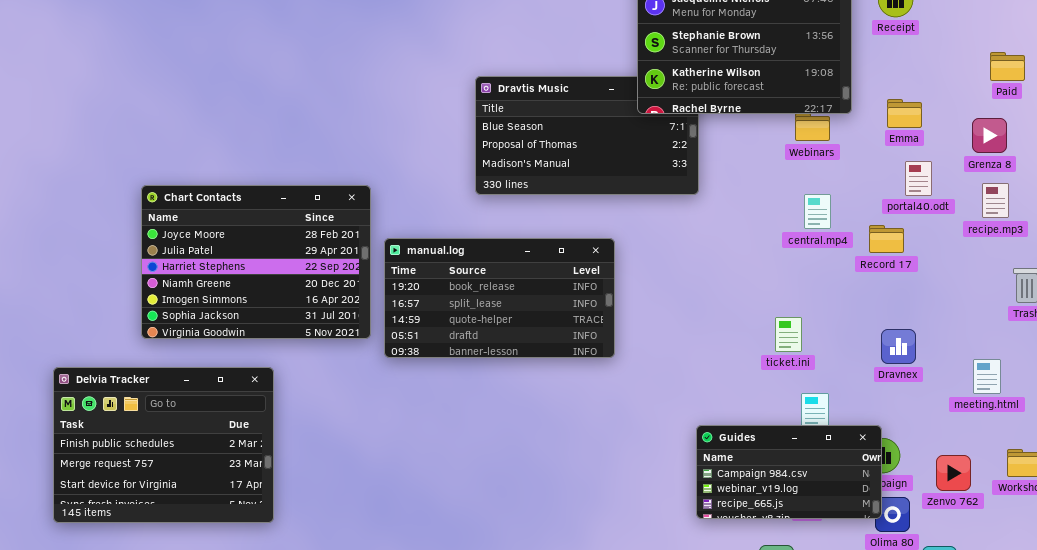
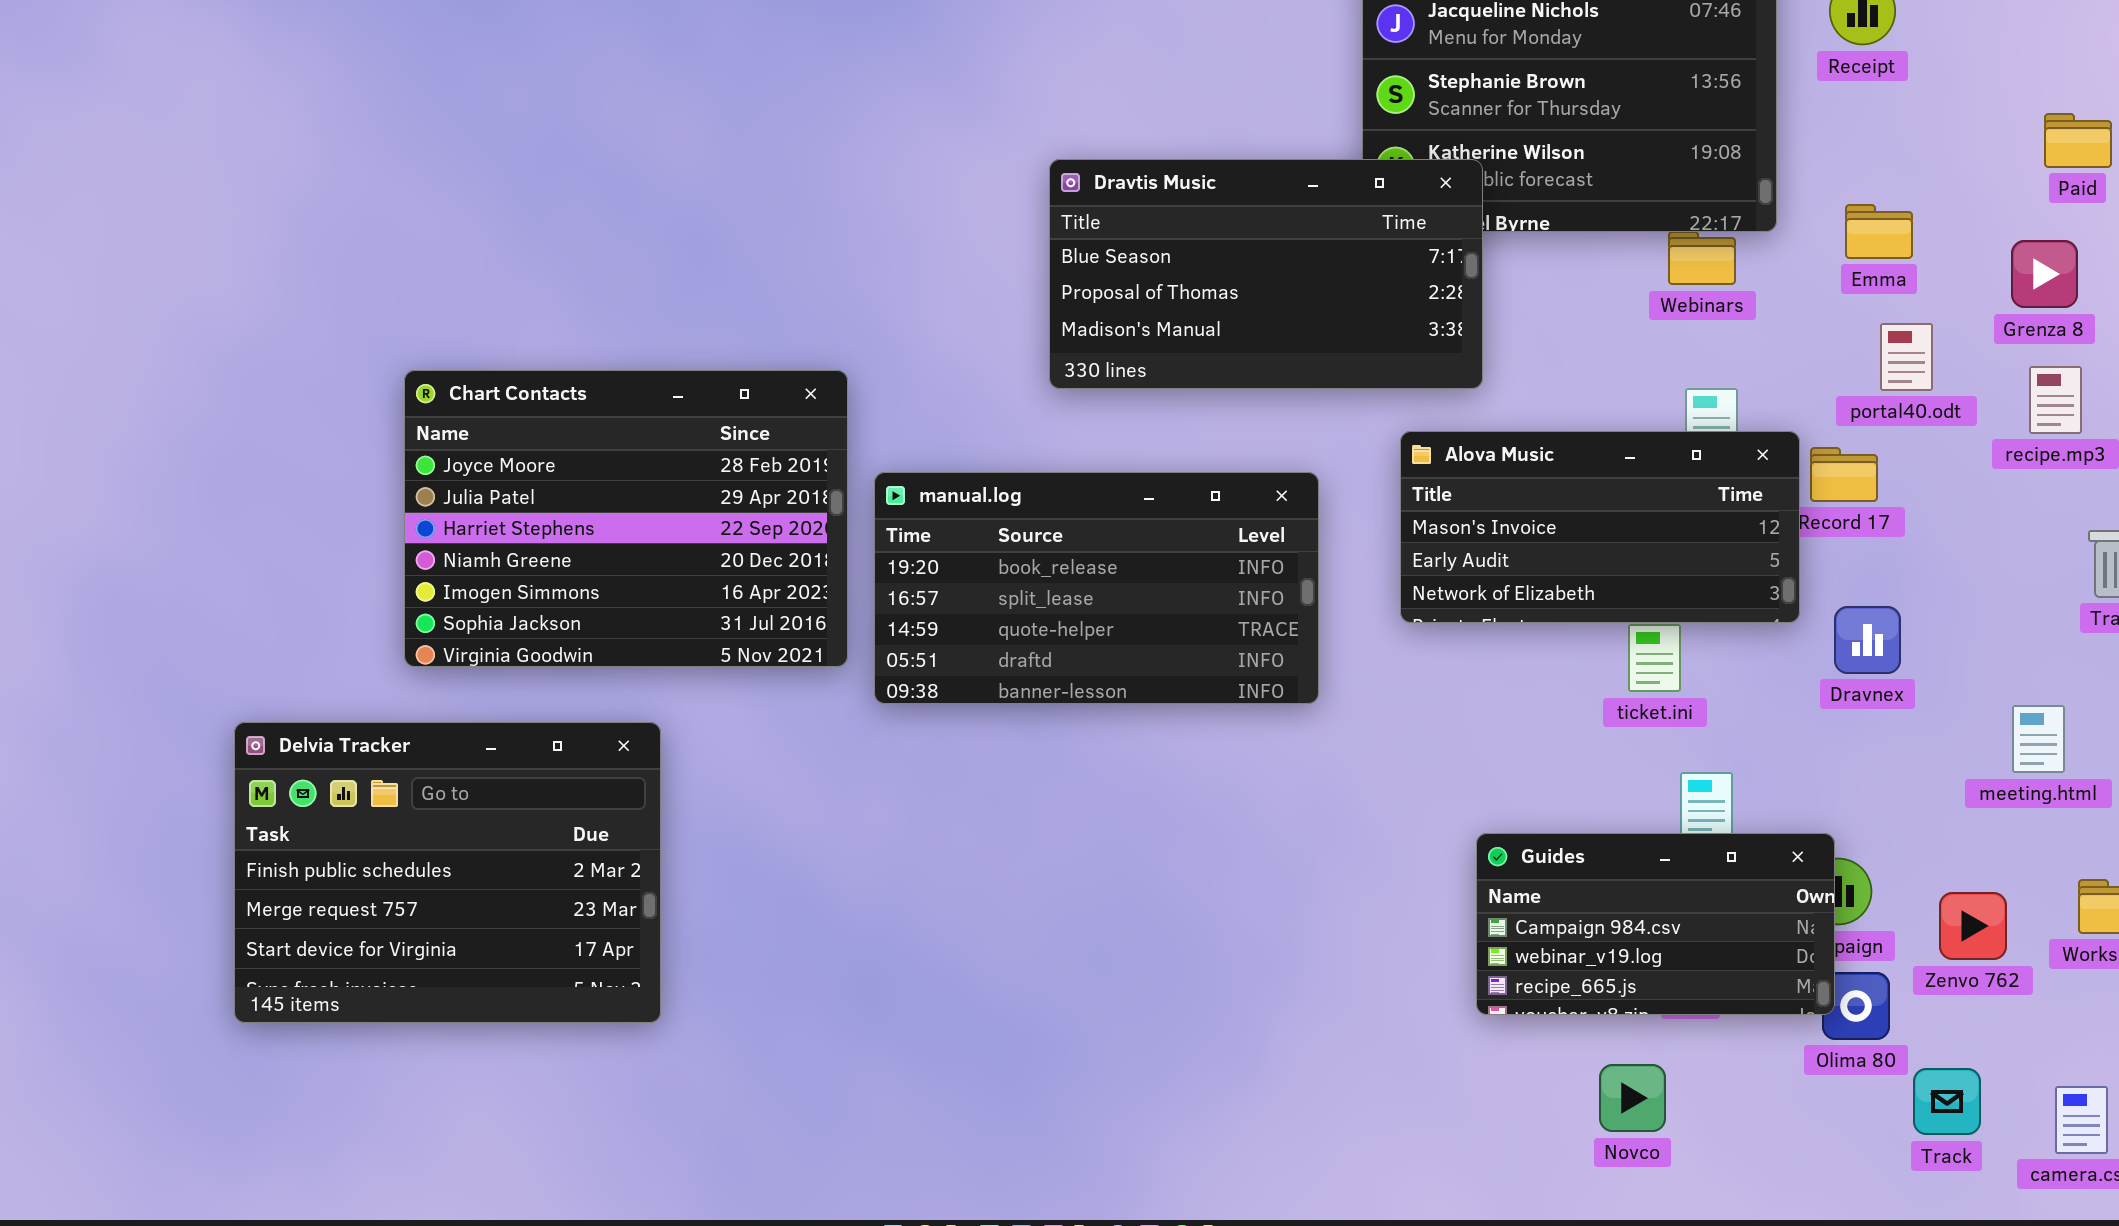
Dravtis Music: [475,76,699,195] -> [1049,159,1483,389], raised
Alova Music: none -> [1400,431,1800,623], opened
Dravnex: [881,329,916,364] -> [1834,606,1901,674], moved

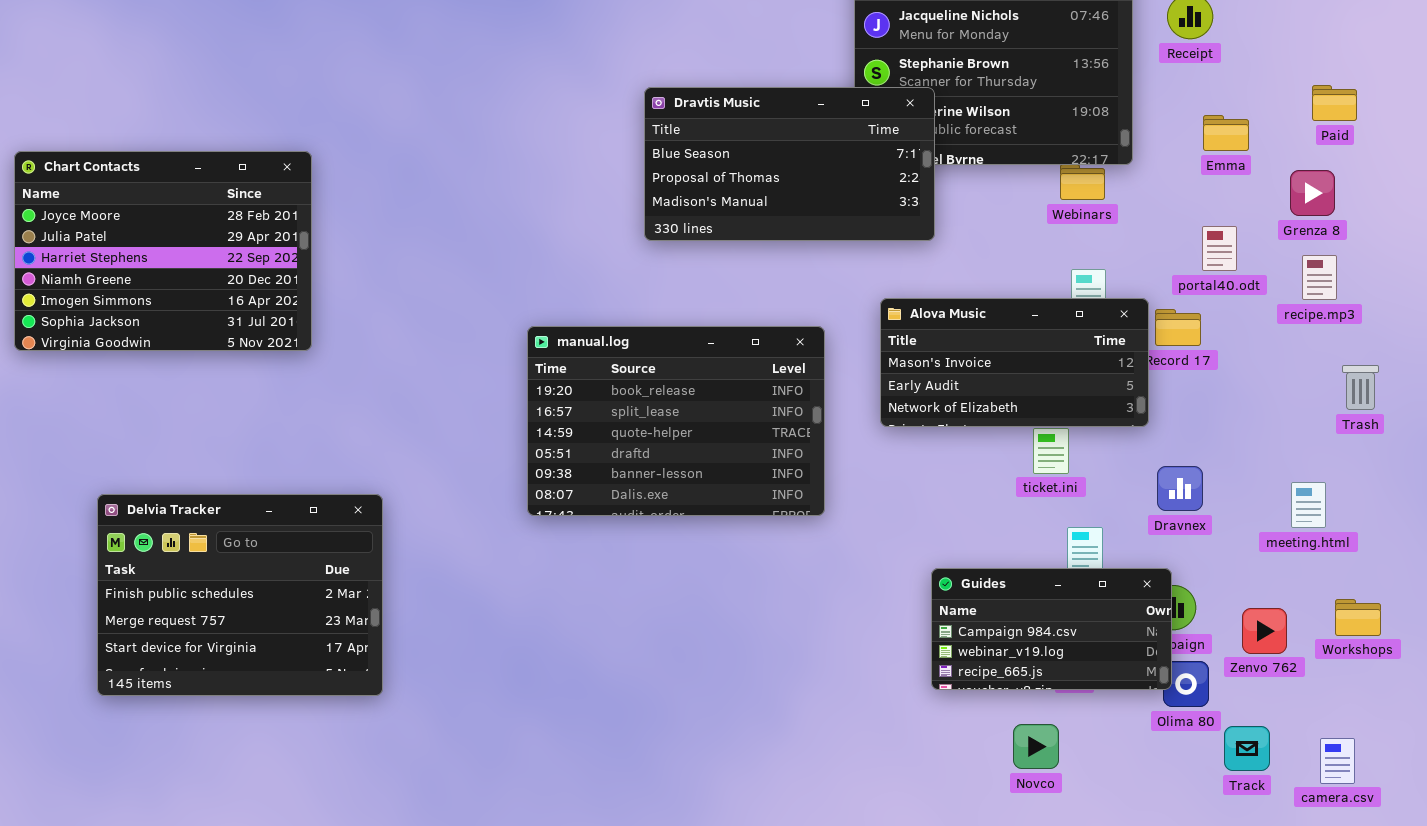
Dravtis Music: [1049,159,1483,389] -> [644,87,935,241], moved
Emma: [1845,204,1913,259] -> [1203,115,1249,151], moved
Chart Contacts: [404,370,848,667] -> [14,151,312,351], moved
manual.log: [874,472,1319,704] -> [527,326,825,516], resized
Dravnex: [1834,606,1901,674] -> [1157,466,1203,511], moved

